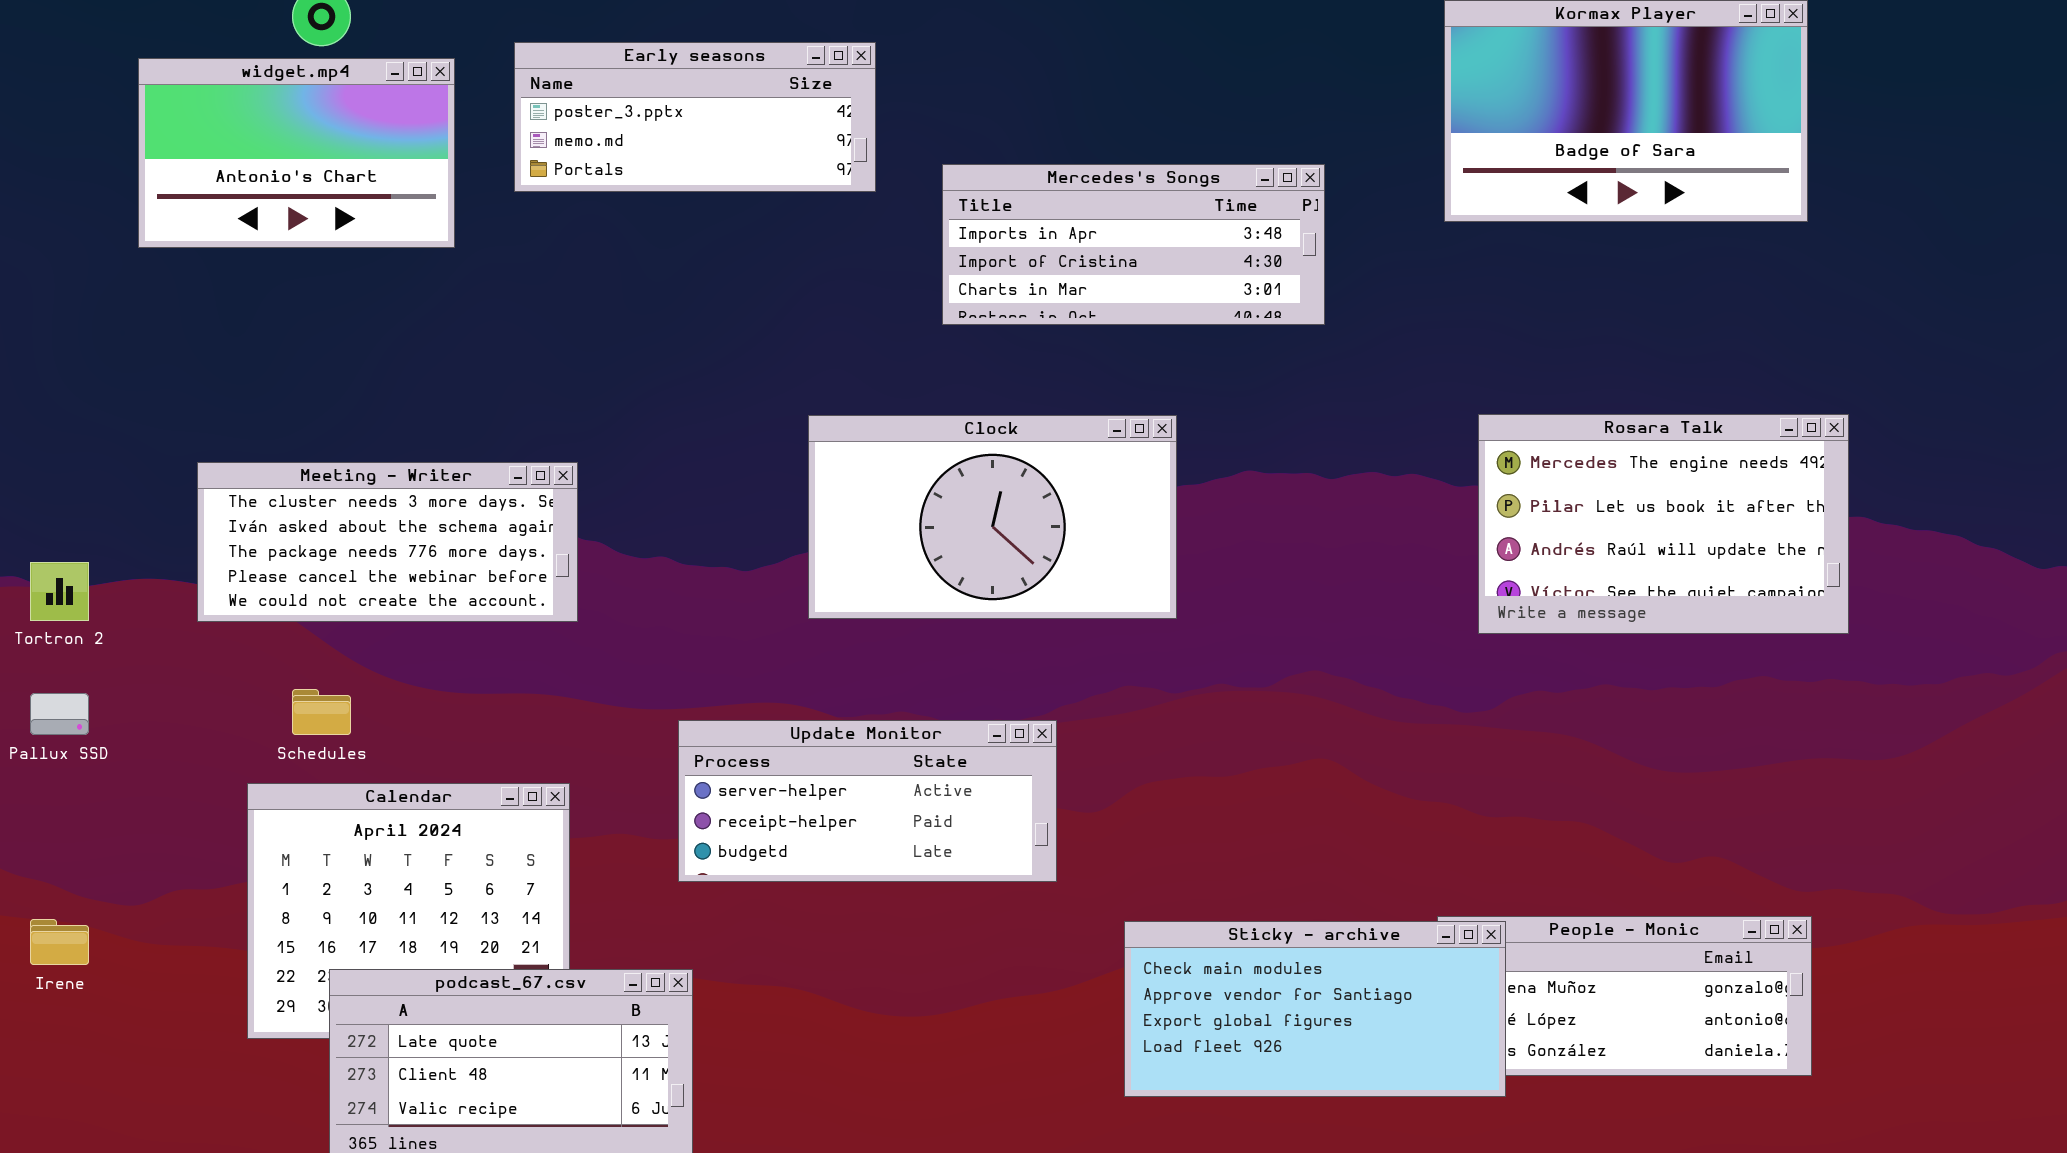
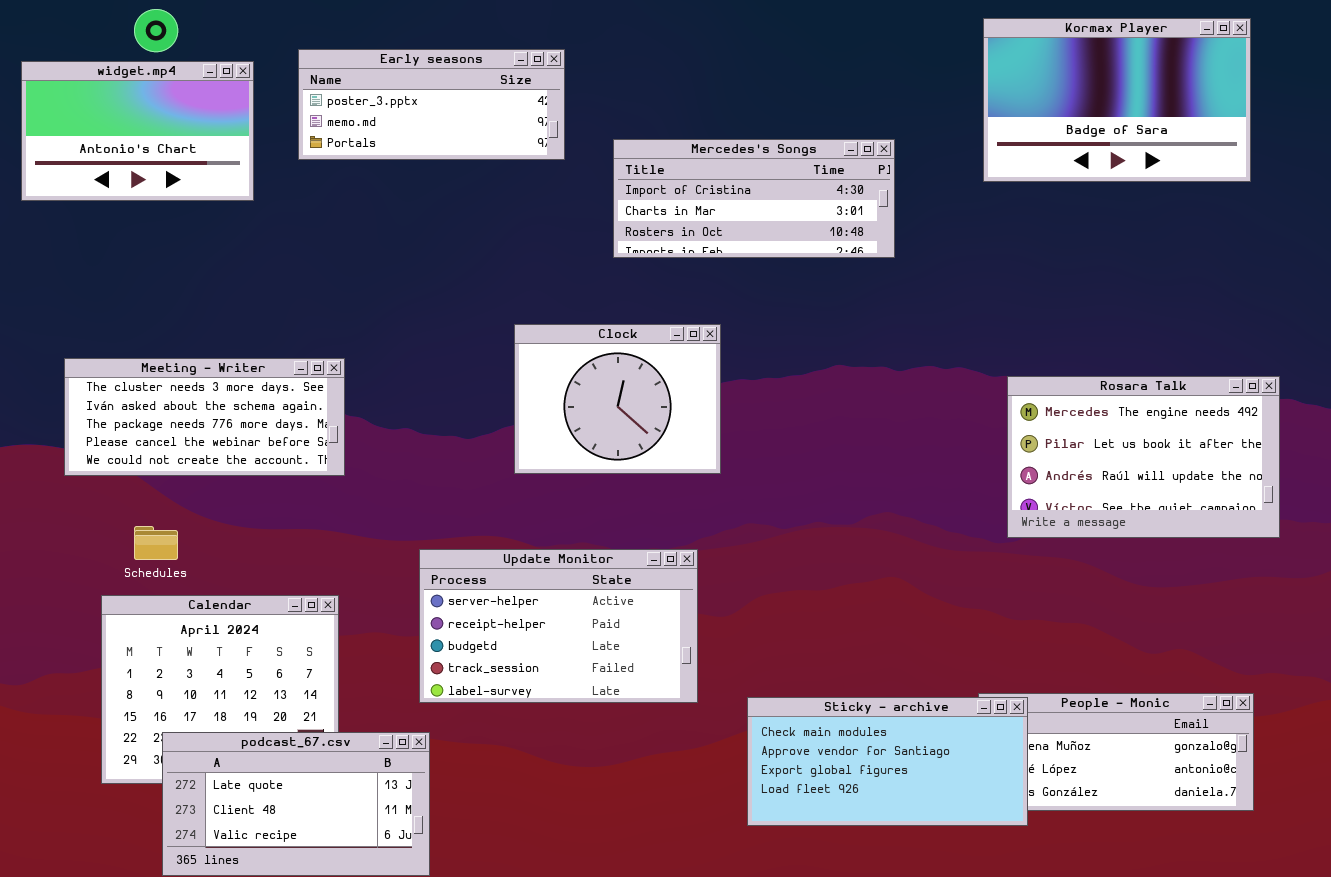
Mercedes's Songs: [942,164,1325,325] -> [613,139,895,258], scrolled down 1 row
Rosara Talk: [1478,414,1849,634] -> [1007,376,1280,538], moved
Clock: [808,415,1177,619] -> [514,324,721,474], resized
Update Monitor: [678,720,1057,882] -> [419,549,698,703], resized

